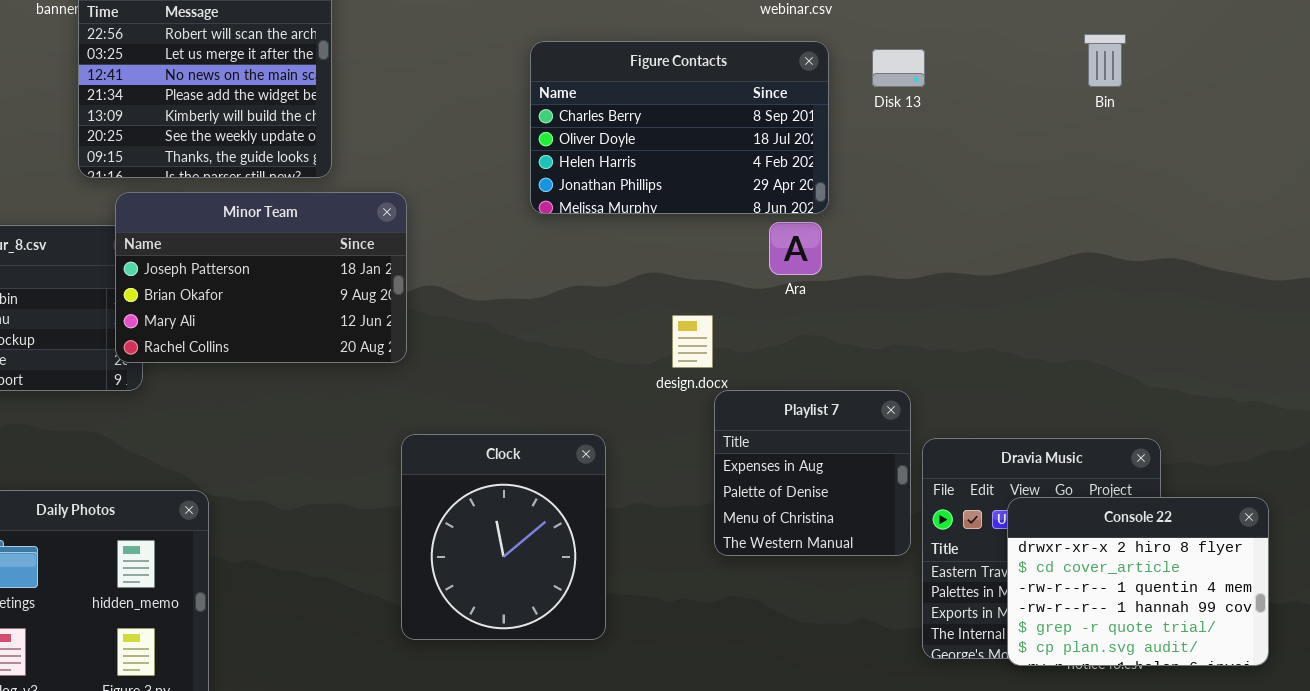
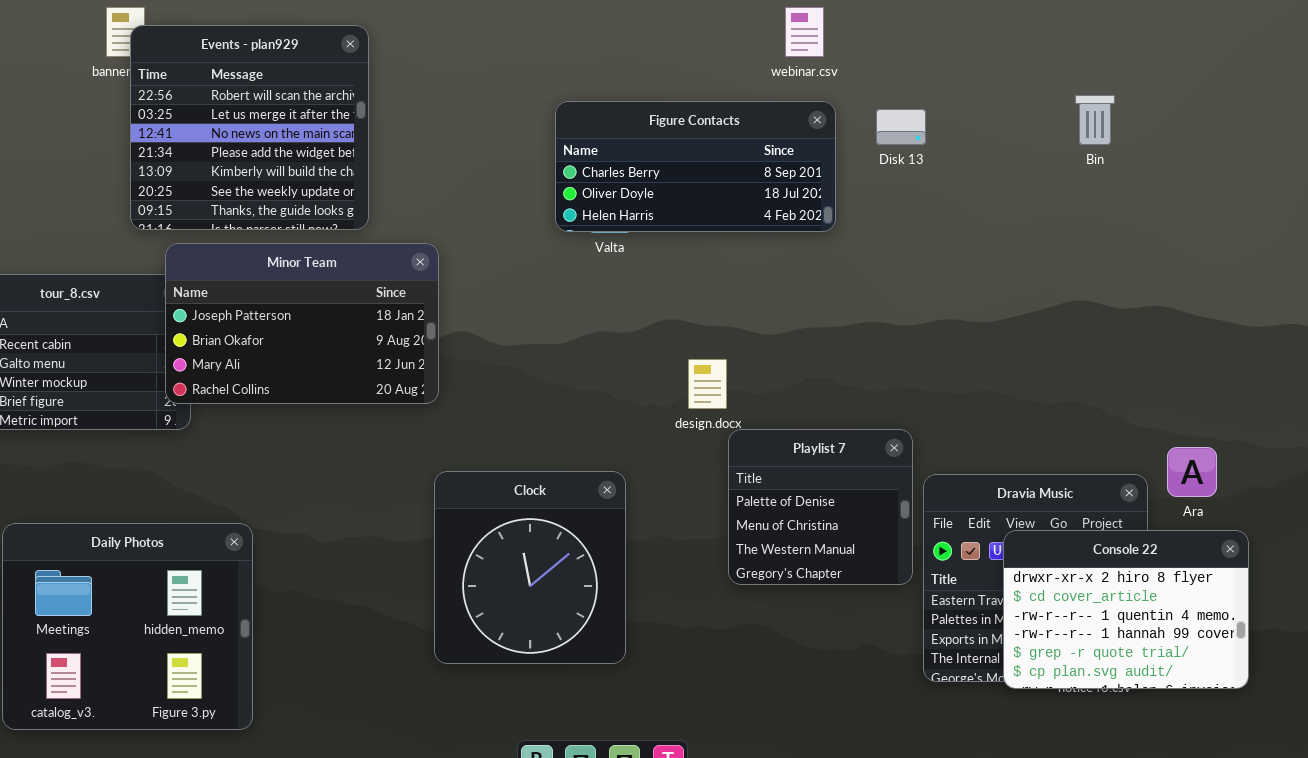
Figure Contacts: [530,41,829,214] -> [555,101,836,232], resized
Ara: [769,222,822,275] -> [1167,447,1217,497], moved
Playlist 7: [714,390,911,556] -> [728,429,913,585], scrolled down 1 row

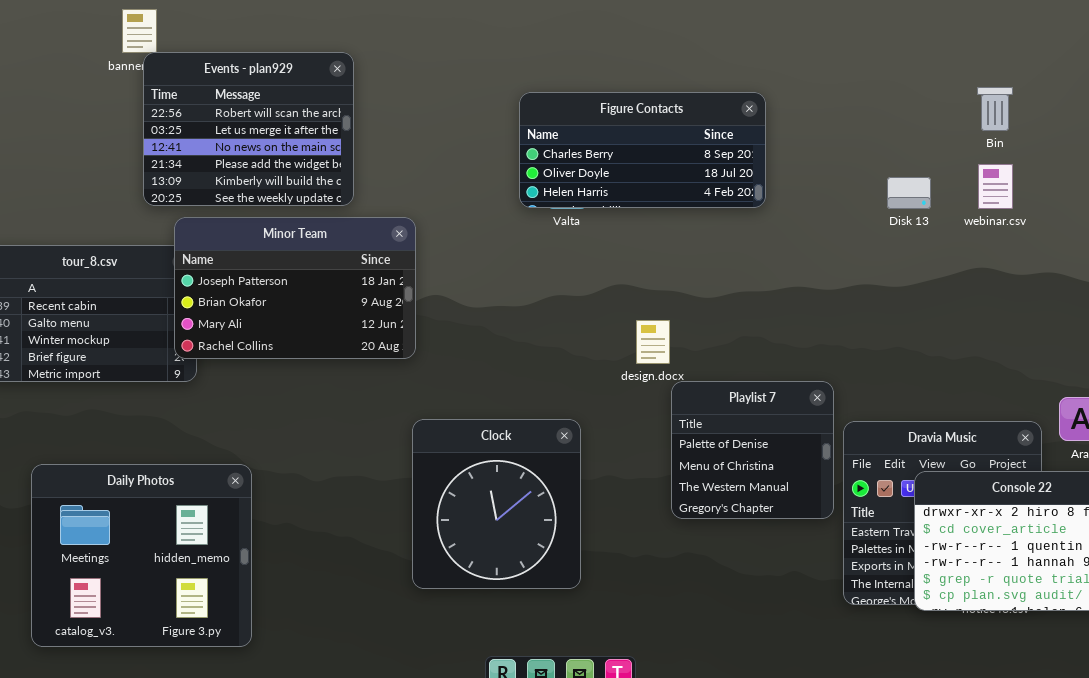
webinar.csv: [785,7,824,57] -> [978,164,1013,209], moved
Events - plan929: [130,25,369,230] -> [143,52,354,206], resized
Disk 13: [876,109,926,145] -> [887,177,931,209], moved

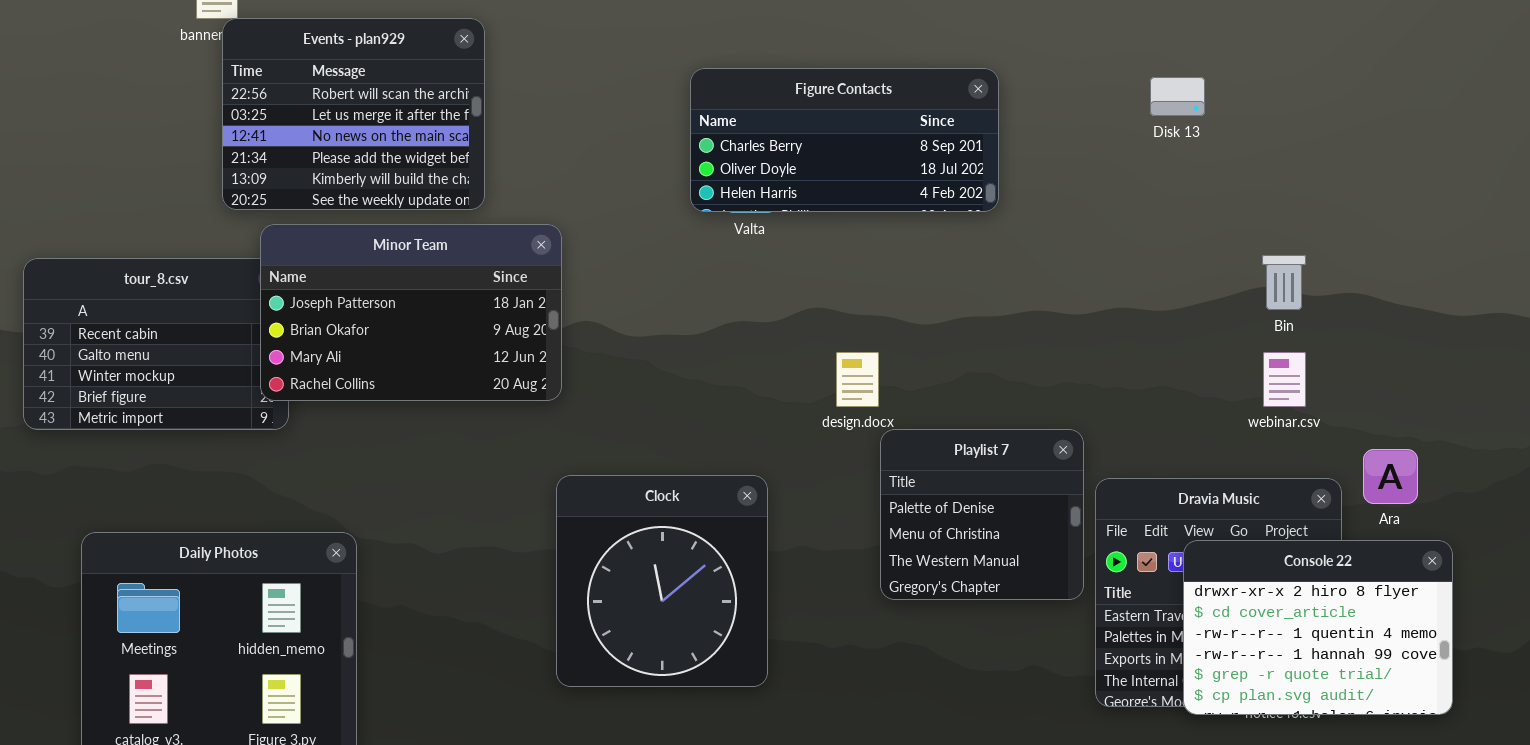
Bin: [977,87,1013,131] -> [1262,255,1306,310], moved
webinar.csv: [978,164,1013,209] -> [1263,352,1306,407], moved
Disk 13: [887,177,931,209] -> [1150,77,1205,116], moved

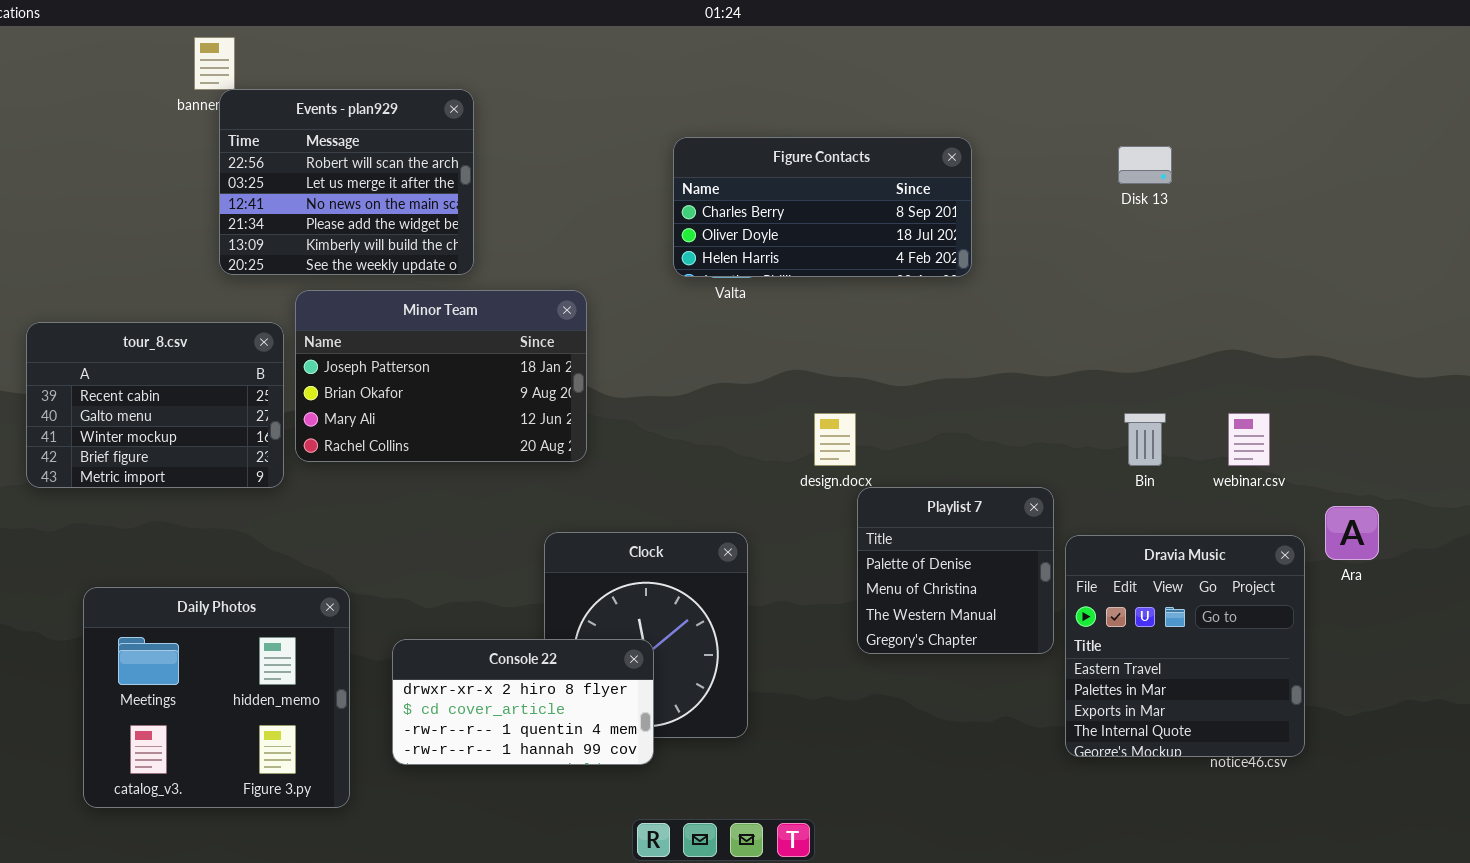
Minor Team: [260,224,562,401] -> [295,290,587,462], moved
Bin: [1262,255,1306,310] -> [1124,413,1166,466], moved
Console 22: [1183,540,1453,715] -> [392,639,654,765], moved, resized

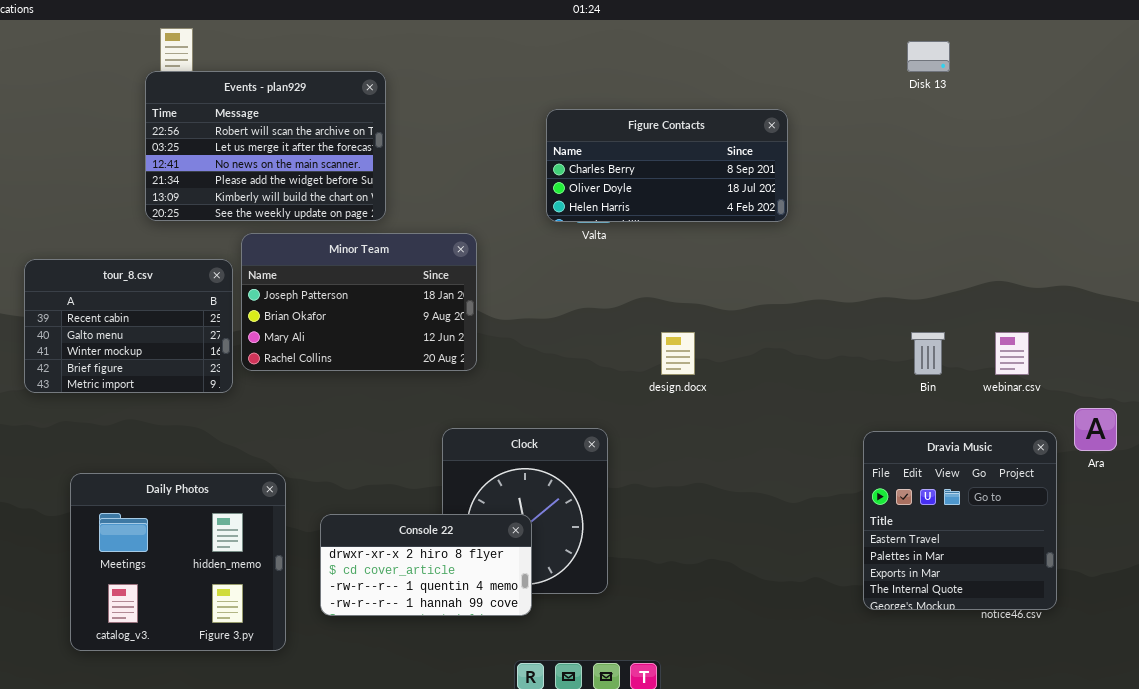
Events - plan929: [219,89,474,275] -> [145,71,386,221], resized
Disk 13: [1118,146,1172,184] -> [907,41,950,72], moved
Playlist 7: [857,487,1054,654] -> none, closed

